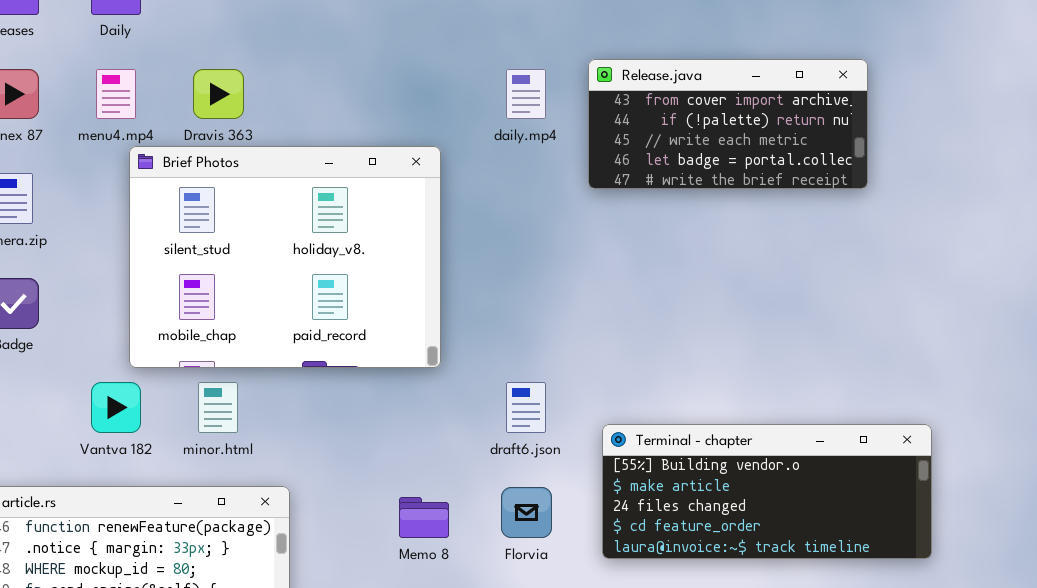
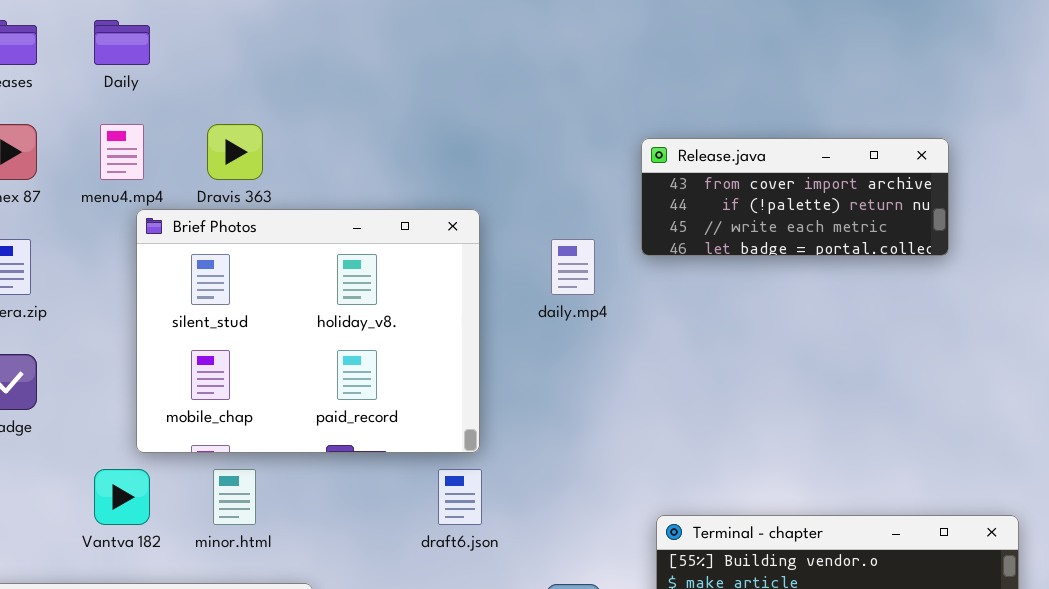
Release.java: [588,59,868,189] -> [641,138,949,256], resized
daily.mp4: [506,69,546,119] -> [551,239,595,295], moved
draft6.json: [506,382,546,433] -> [438,469,482,525], moved

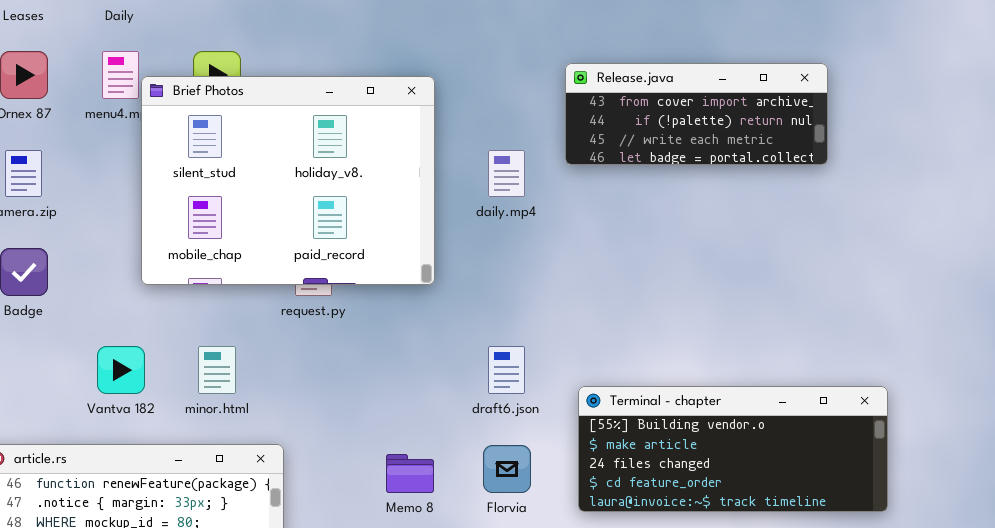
Brief Photos: [136,209,480,453] -> [141,76,435,285], moved
draft6.json: [438,469,482,525] -> [488,346,525,394], moved

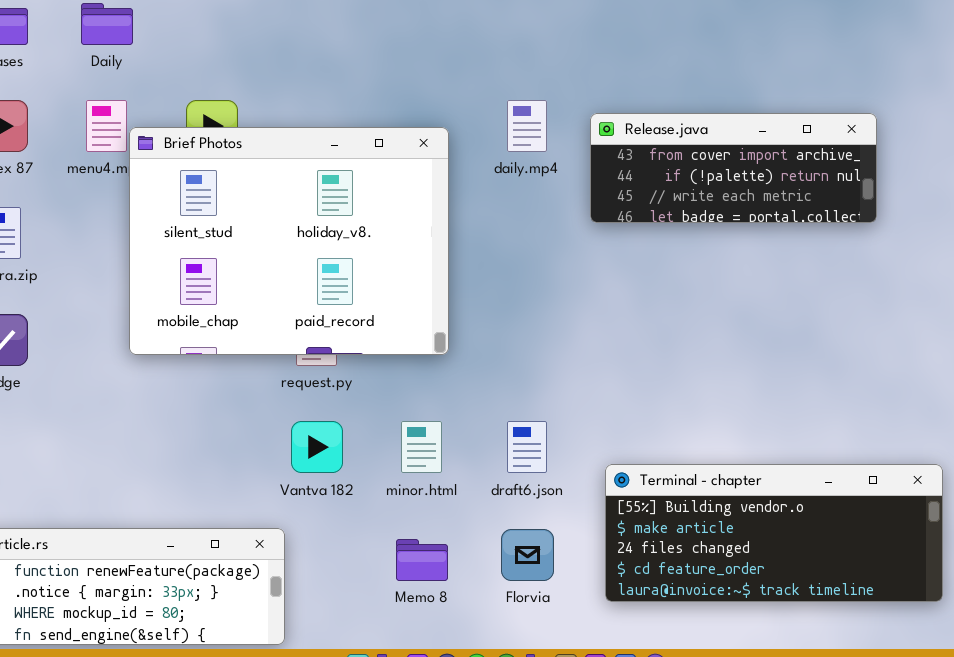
daily.mp4: [488,150,525,197] -> [507,100,547,152], moved
Vantva 182: [97,346,145,394] -> [291,421,343,473], moved
minor.html: [198,346,236,394] -> [401,421,442,473], moved

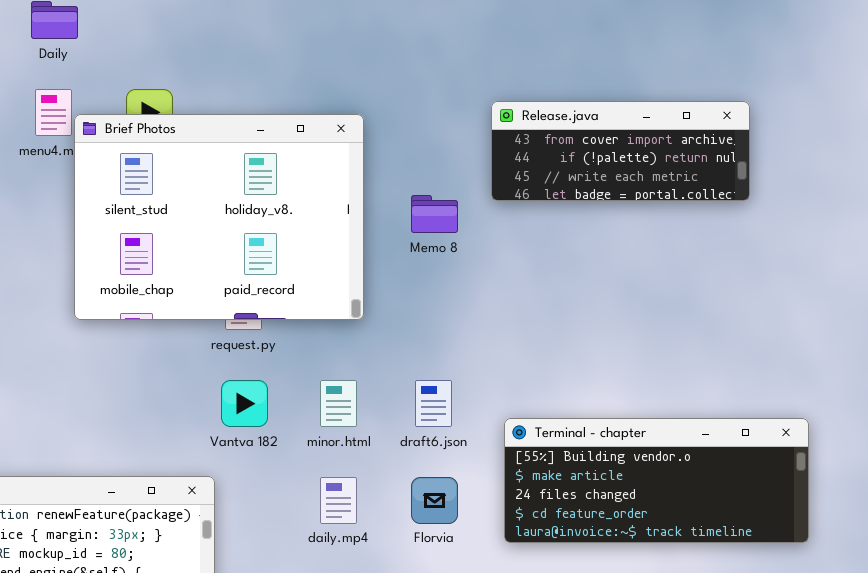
daily.mp4: [507,100,547,152] -> [320,477,357,524], moved
Memo 8: [396,539,448,581] -> [411,195,458,233], moved

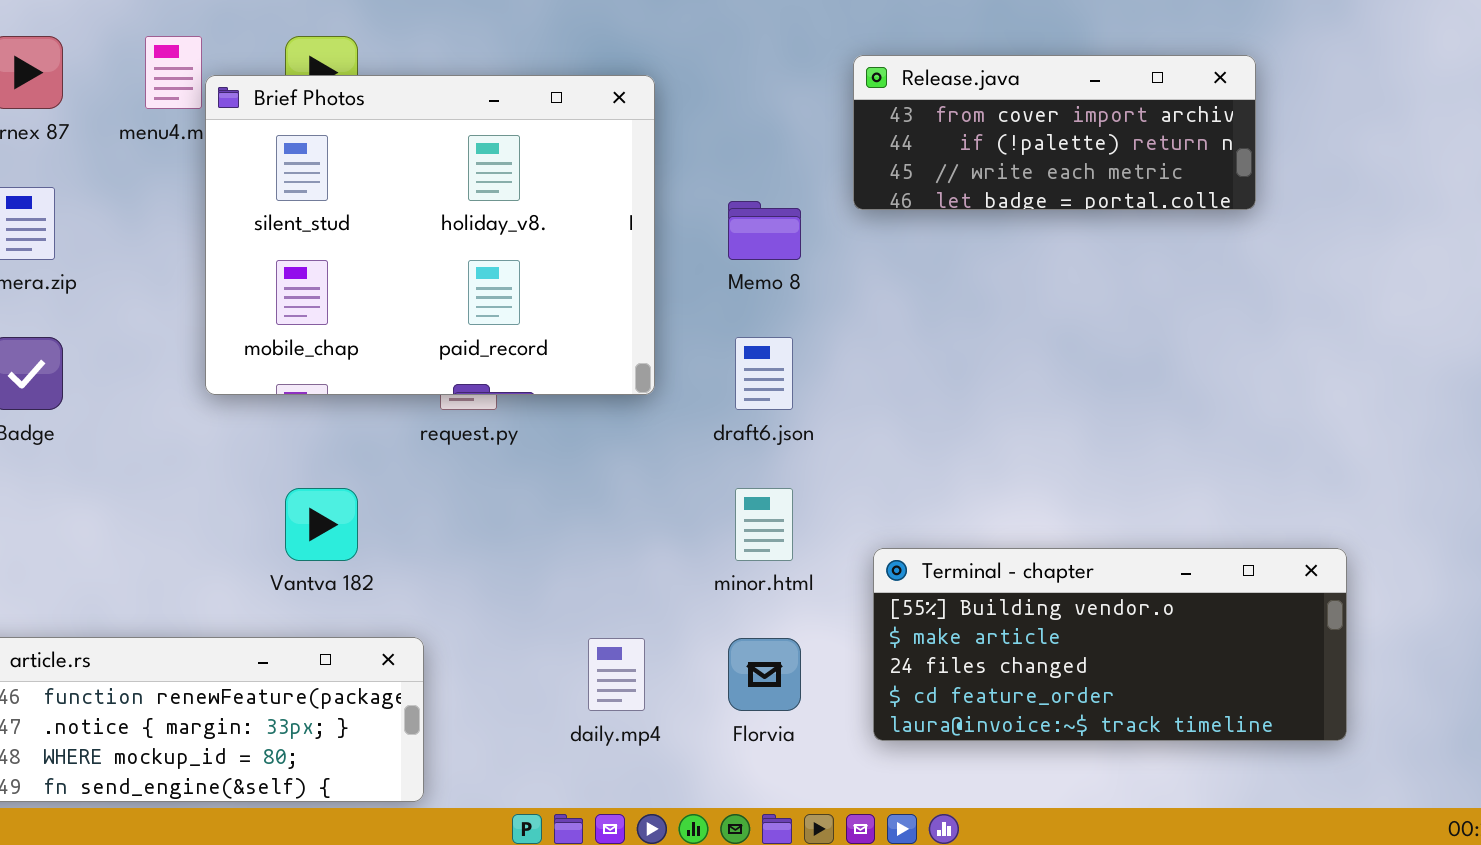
Vantva 182: [221,380,268,427] -> [285,488,358,561], moved
minor.html: [320,380,357,427] -> [735,488,793,561], moved
draft6.json: [415,380,452,427] -> [735,337,793,410], moved

